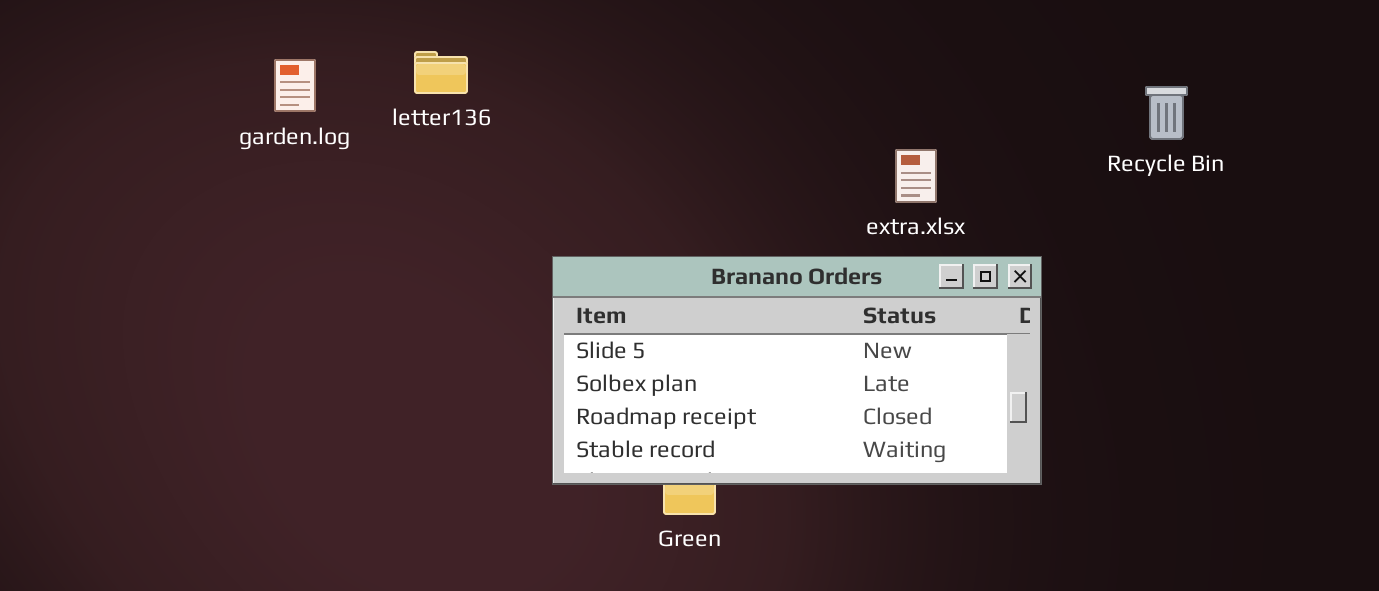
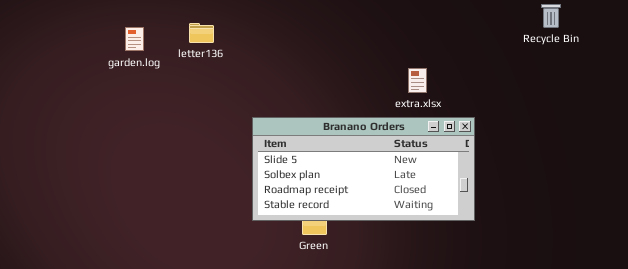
Recycle Bin: [1145,86,1188,140] -> [541,4,561,28], moved

